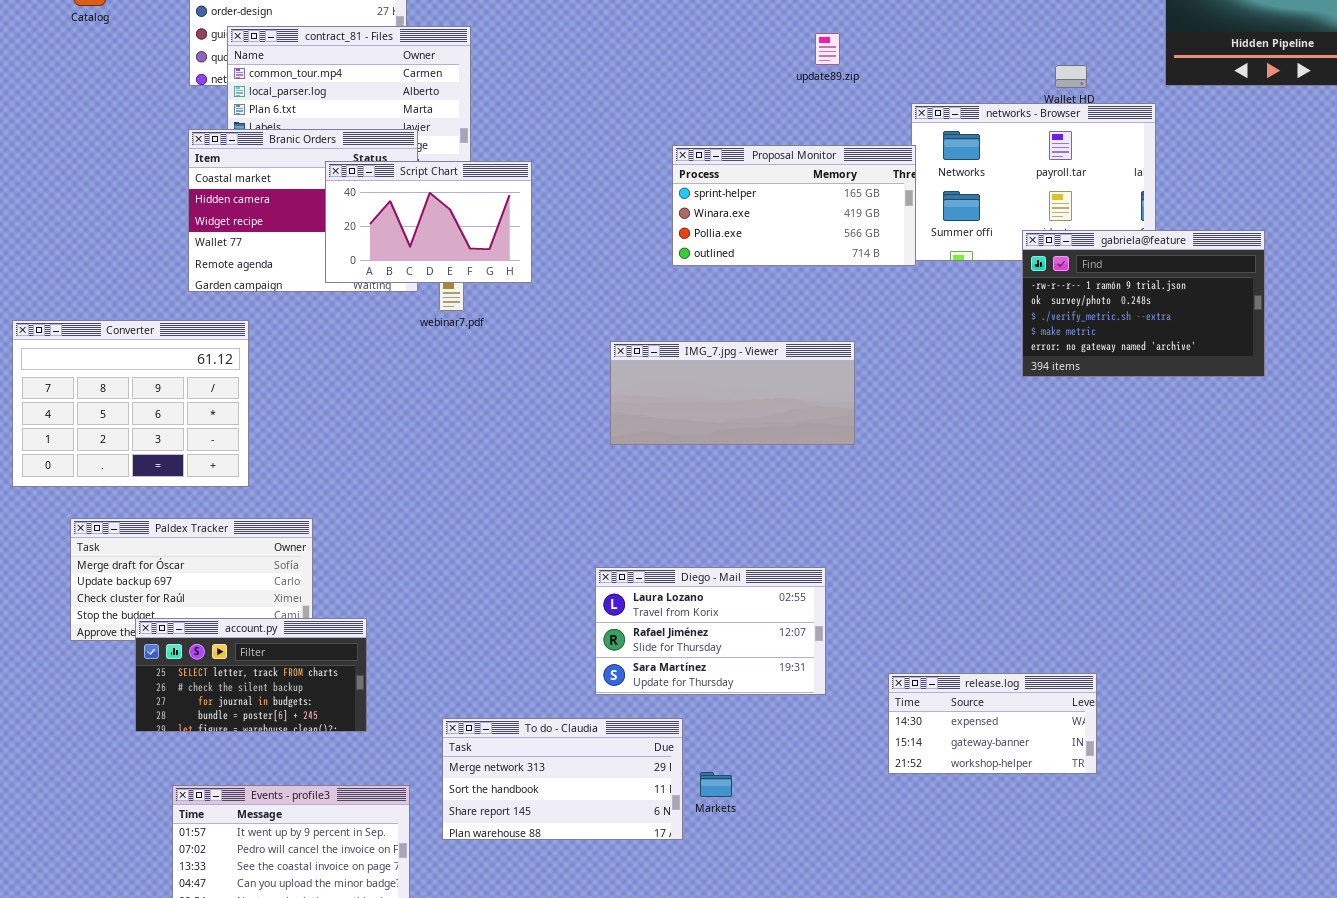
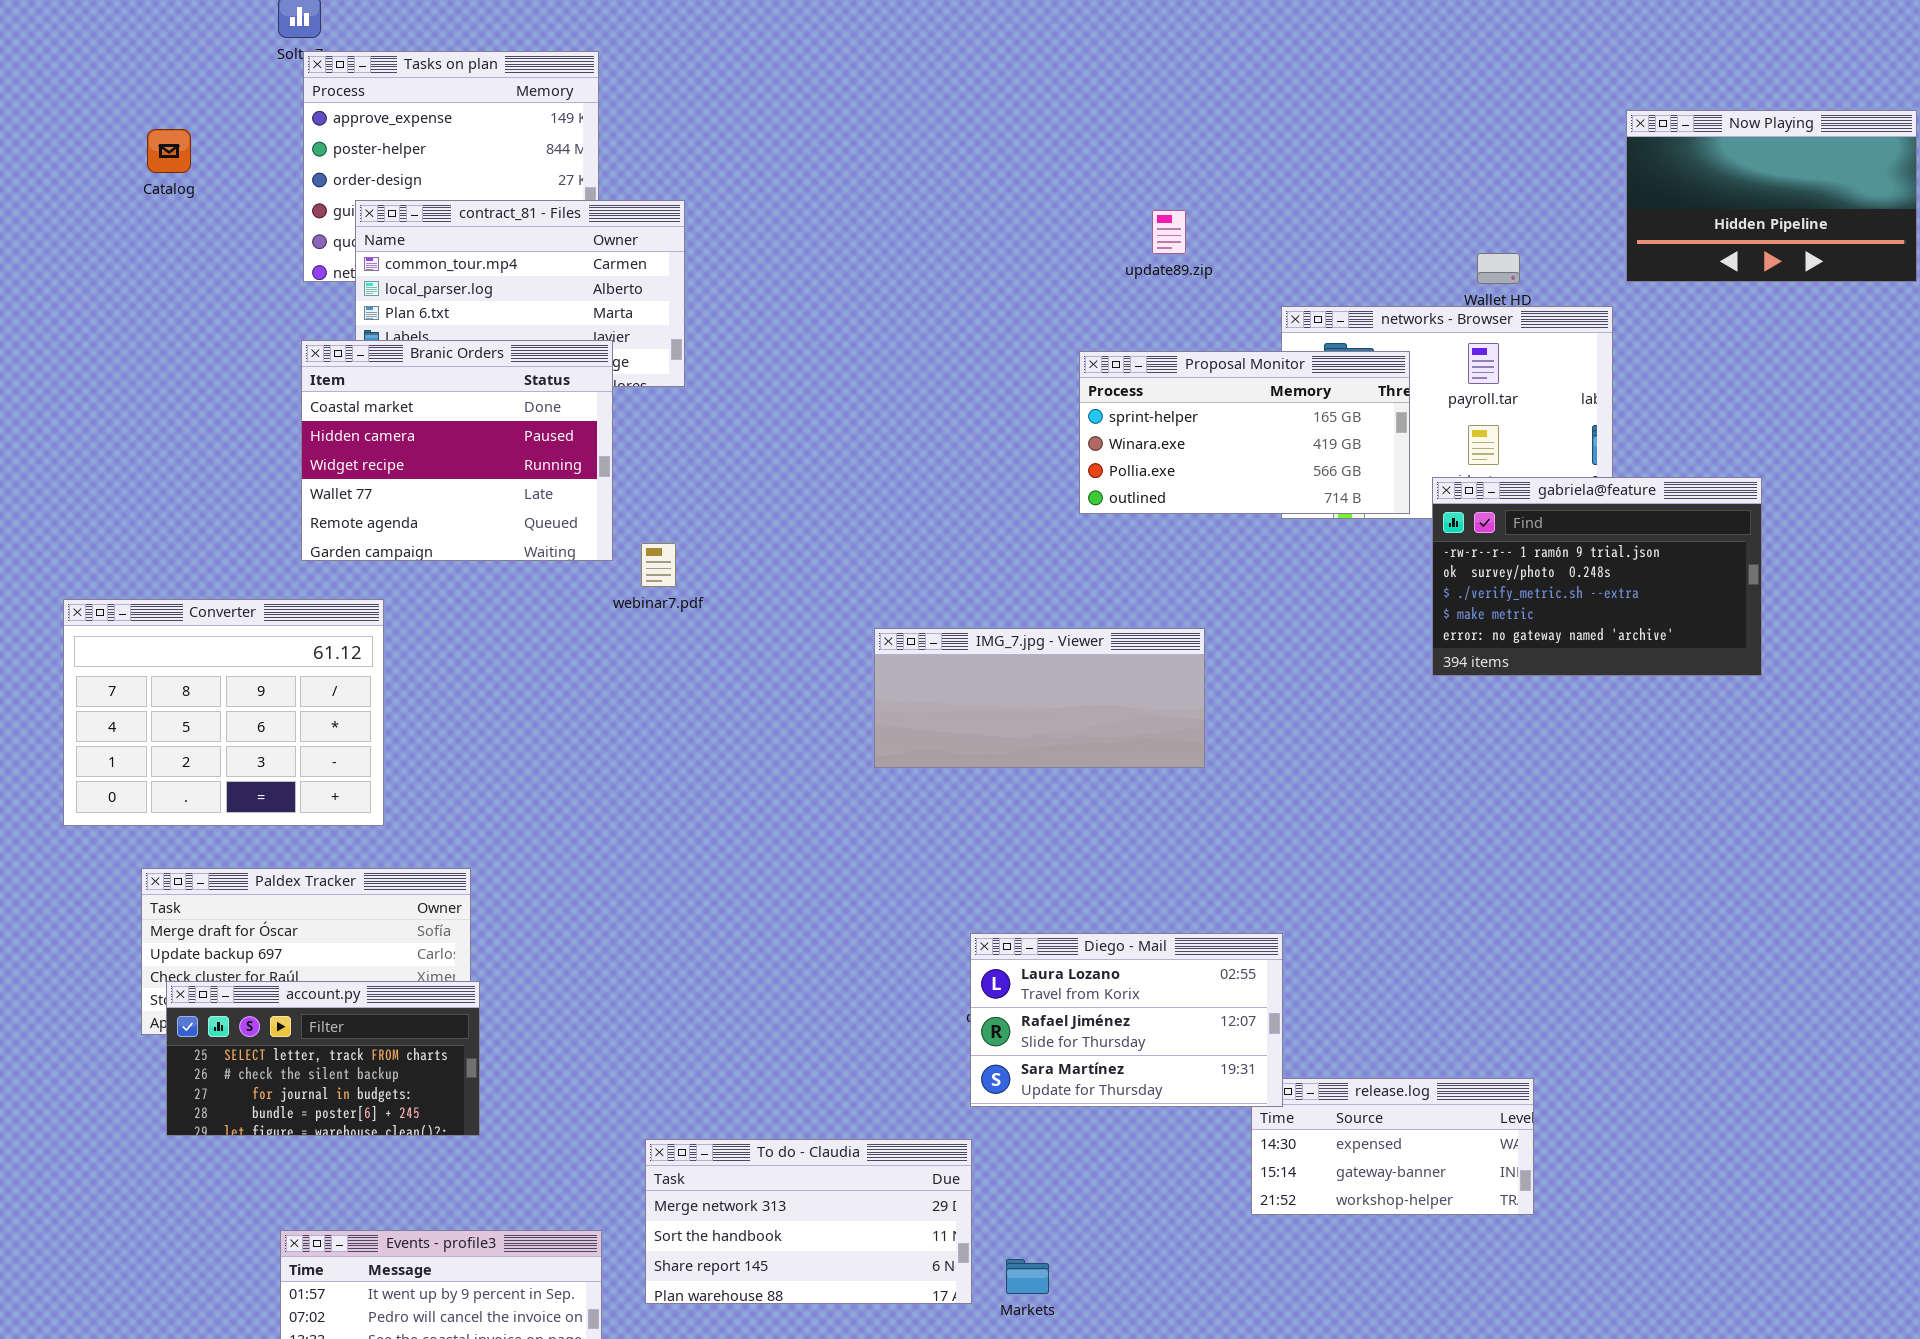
Proposal Monitor: [672,145,916,266] -> [1079,351,1410,514], moved
Script Chart: [325,161,532,283] -> none, closed
Diego - Mail: [595,567,826,695] -> [970,933,1283,1107], moved
account.py: [135,618,367,732] -> [166,981,480,1136], moved
Markets: [700,772,732,797] -> [1006,1259,1049,1294], moved

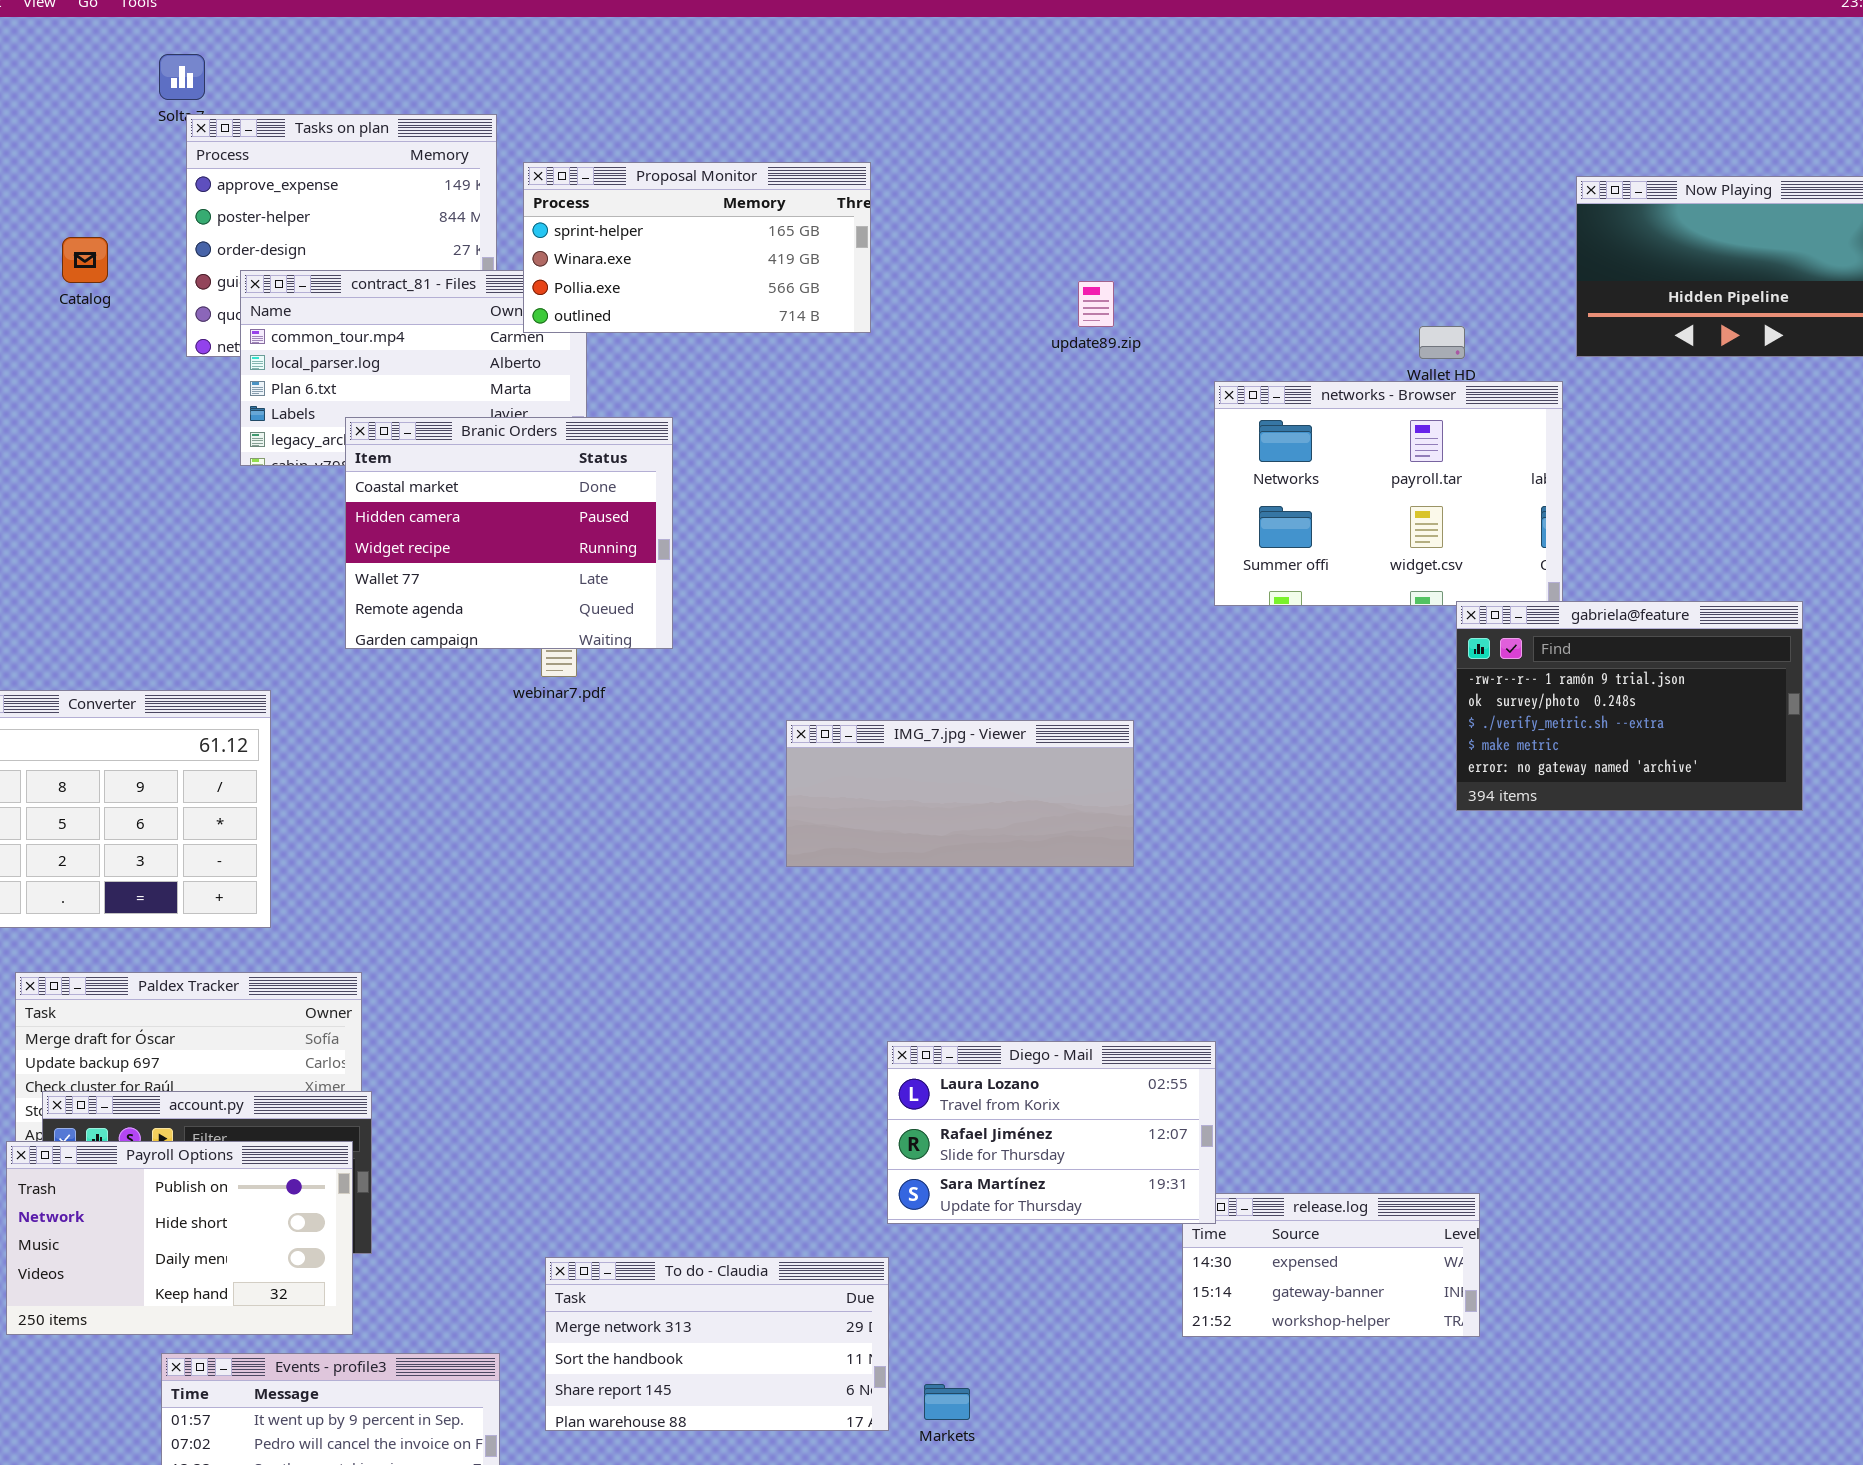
Catalog: [147,129,191,173] -> [62,237,108,283], moved
Branic Orders: [301,340,613,561] -> [345,417,673,649], moved
Proposal Monitor: [1079,351,1410,514] -> [523,162,871,333], moved
gabriela@feature: [1432,477,1762,676] -> [1456,601,1803,811], moved
Payroll Options: none -> [6,1141,353,1335], opened

